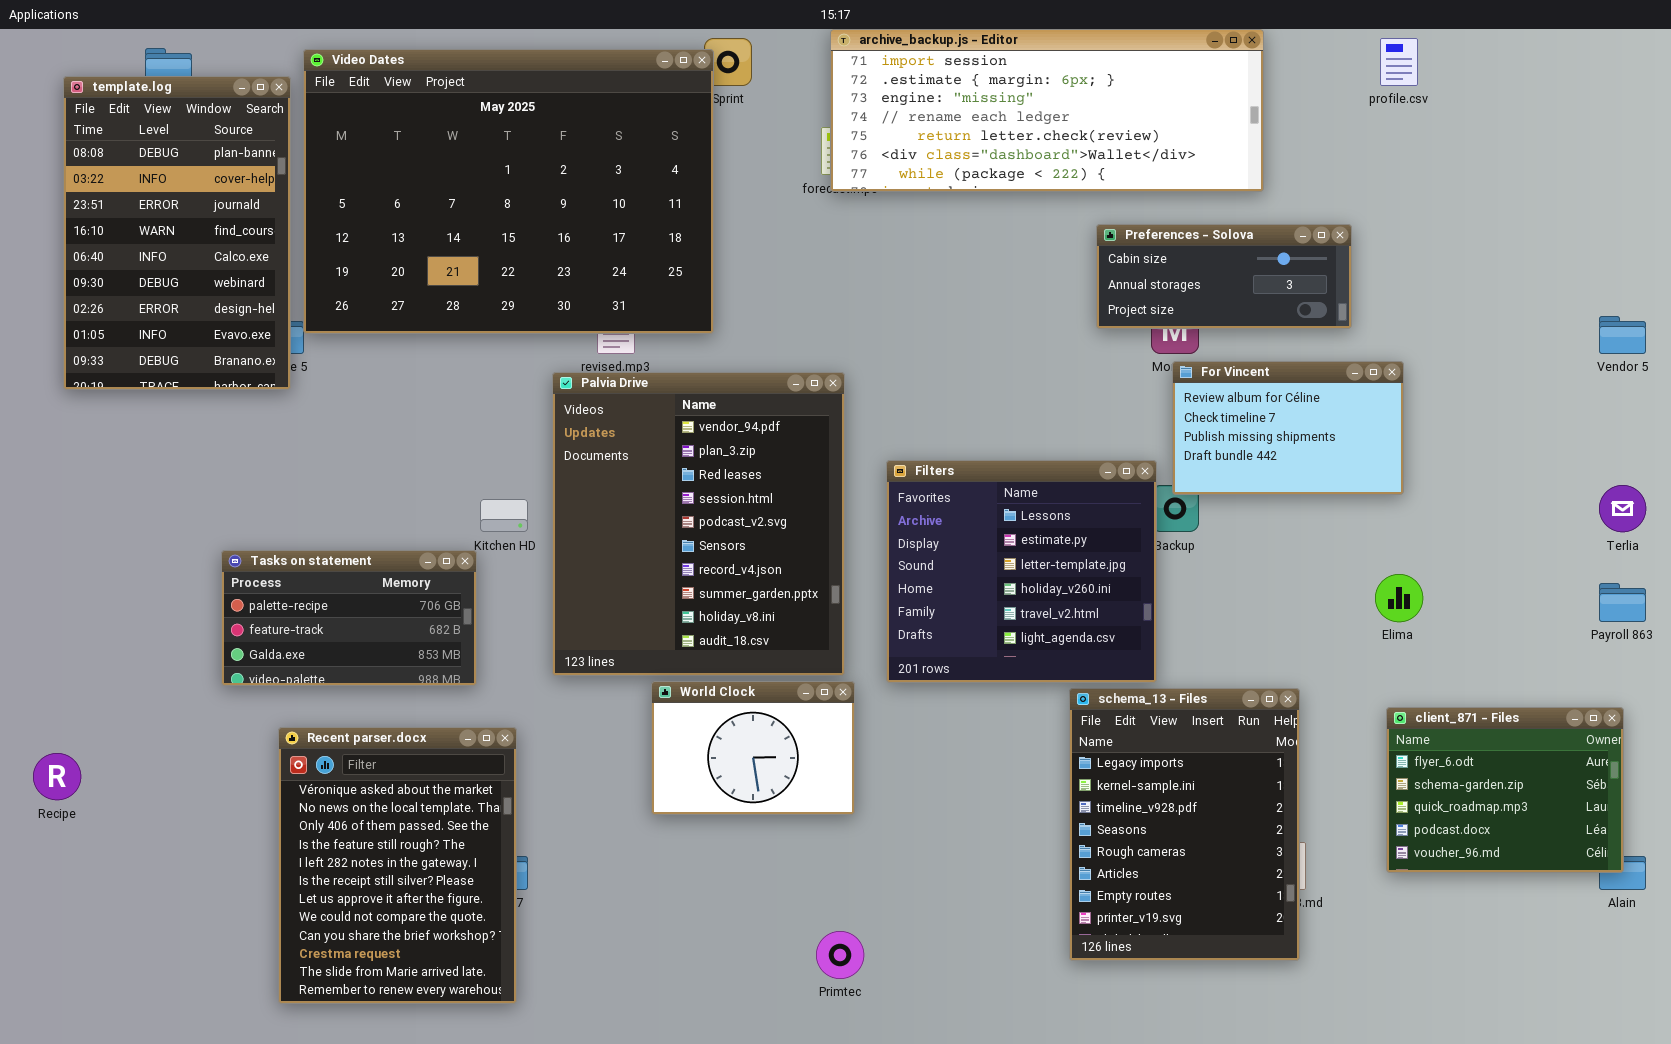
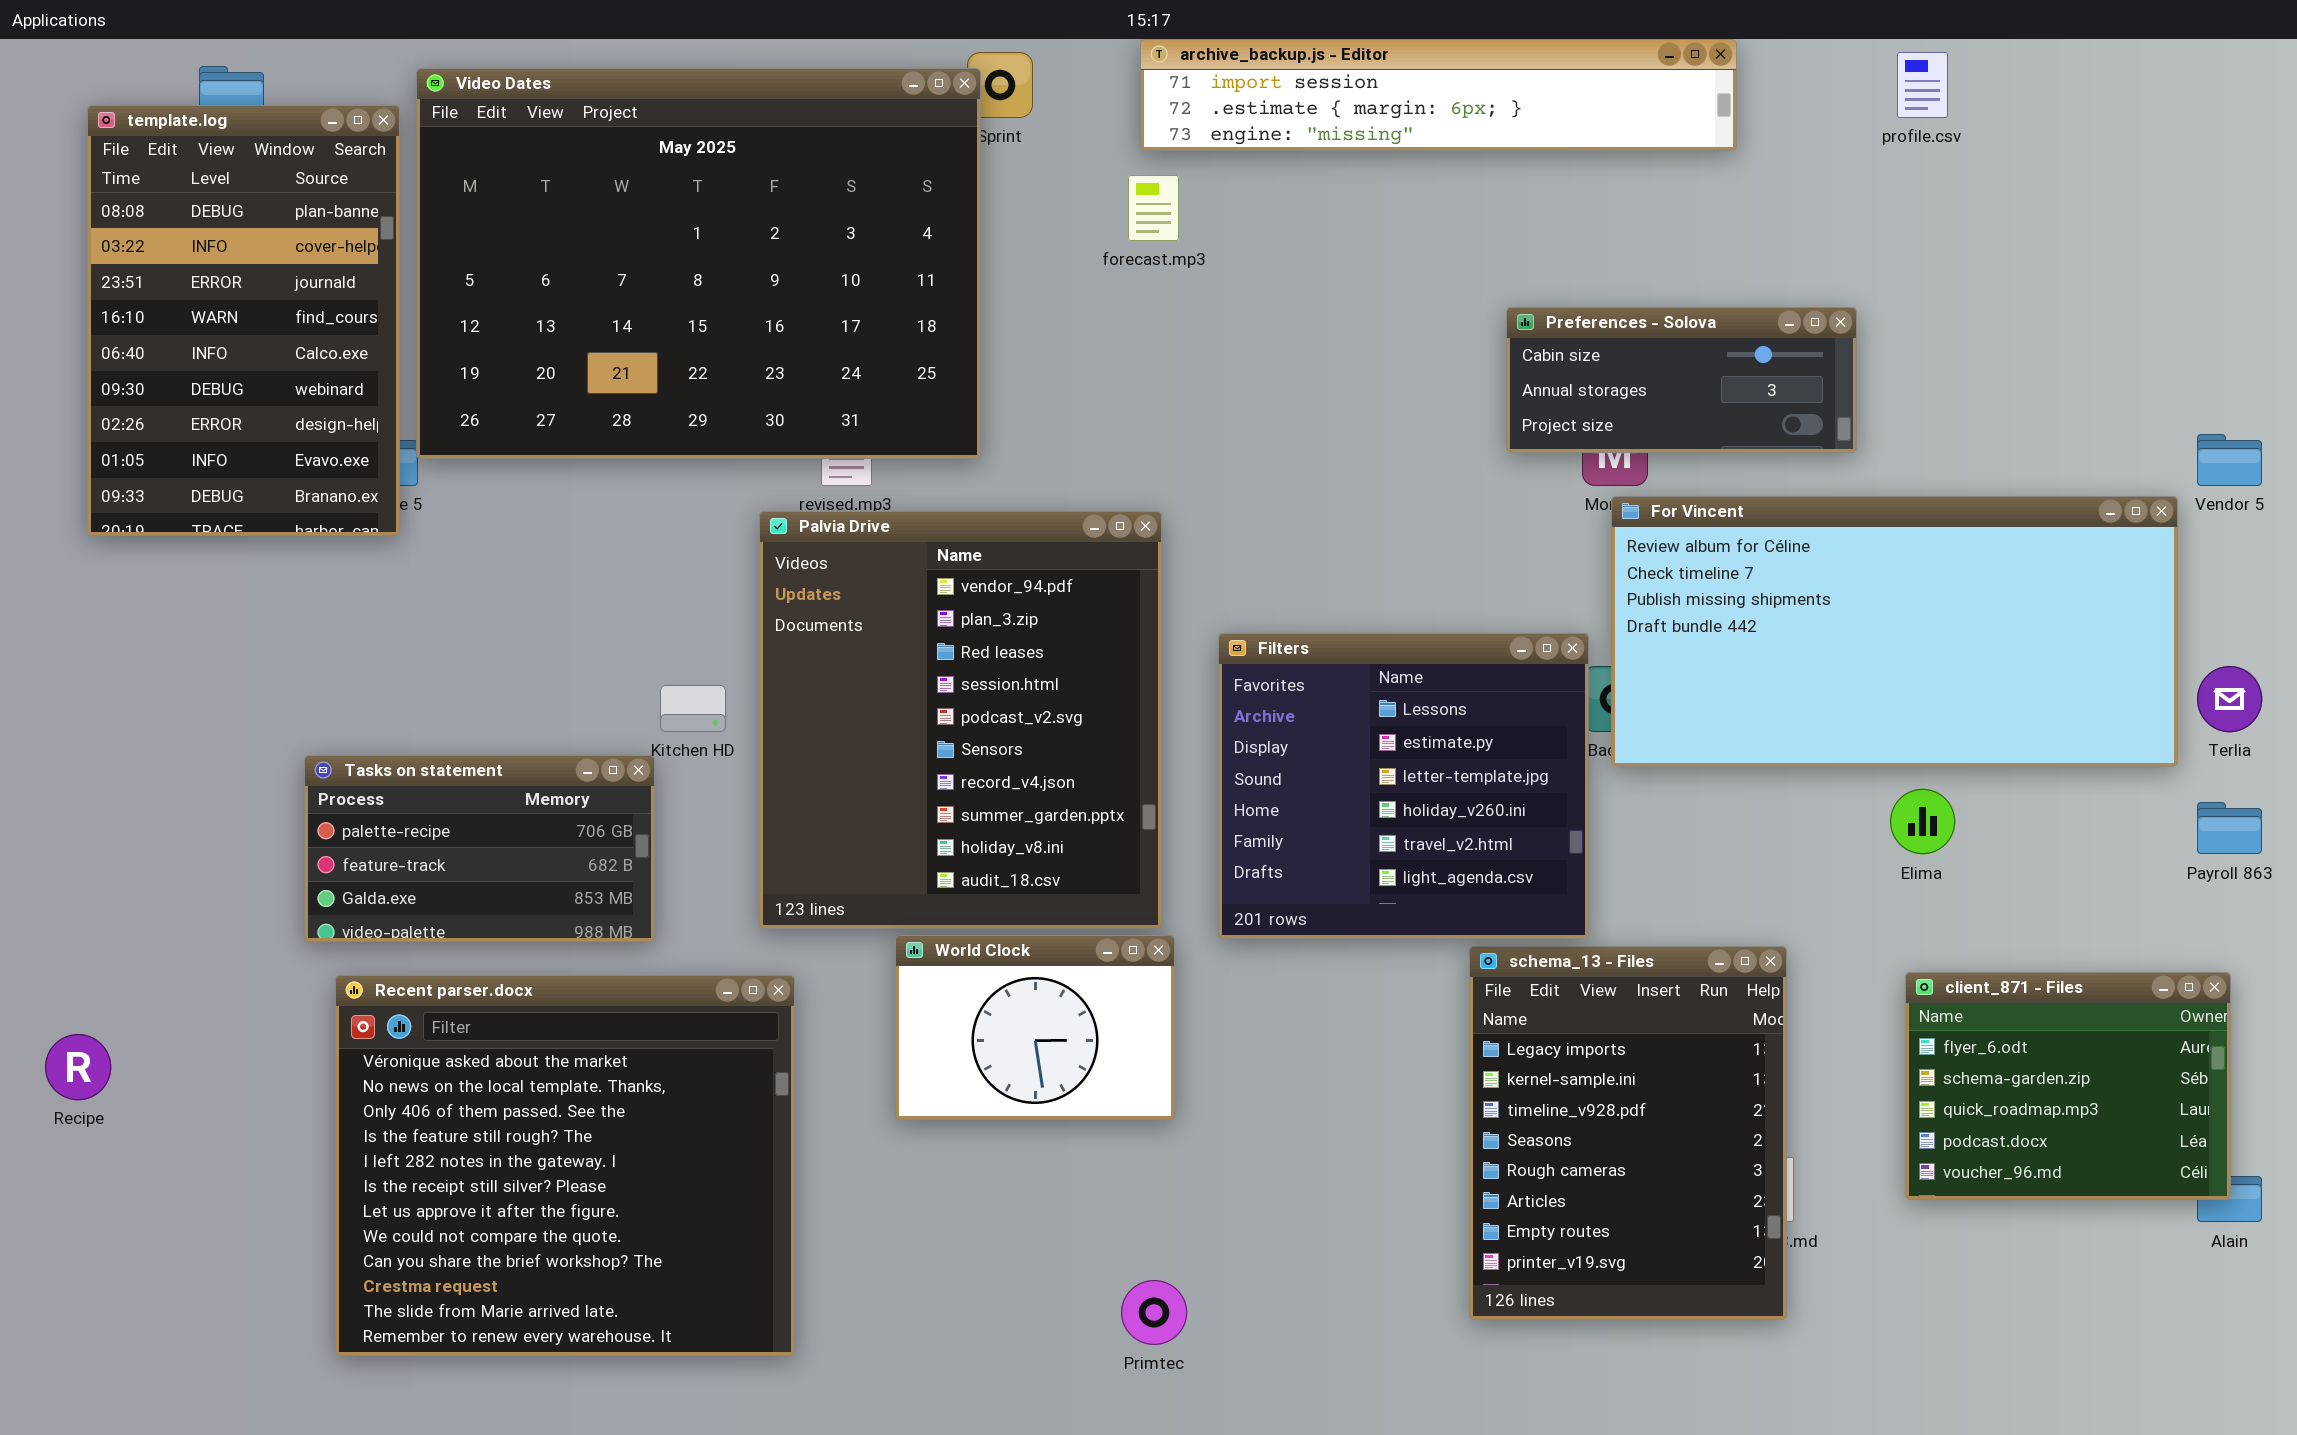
archive_backup.js - Editor: [830,29,1264,192] -> [1140,39,1737,151], resized
For Vincent: [1172,361,1404,495] -> [1611,496,2178,767], resized
Recent parser.docx: [278,727,517,1004] -> [335,975,795,1356], moved, resized

